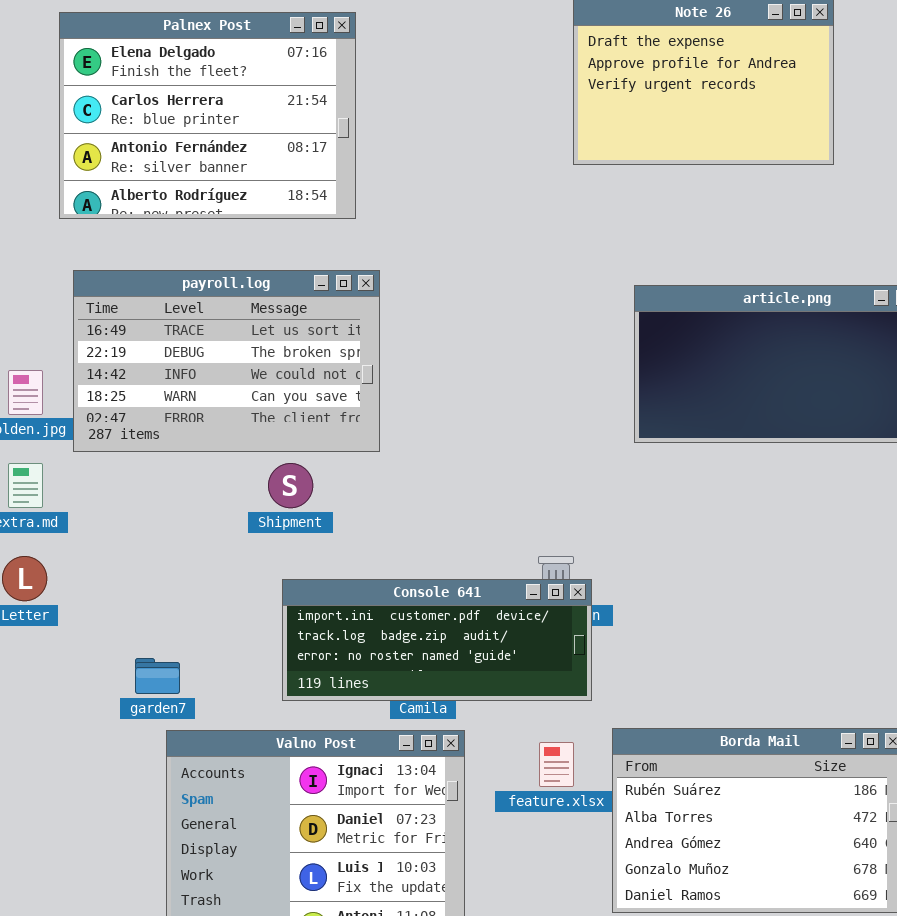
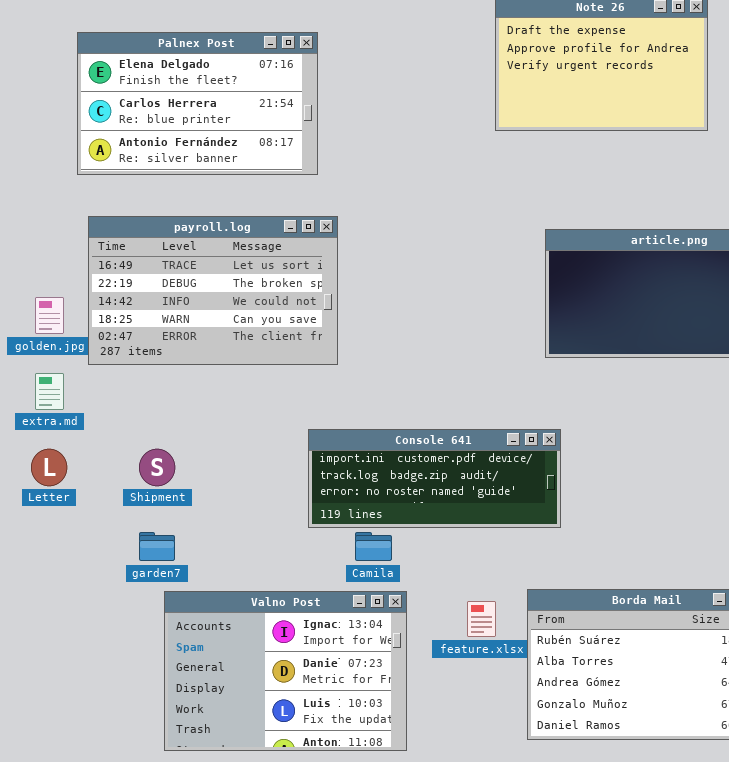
Palnex Post: [59,12,356,219] -> [77,32,318,175], resized
Shipment: [268,463,313,508] -> [139,449,175,486], moved
Console 641: [282,579,592,701] -> [308,429,561,528], moved

